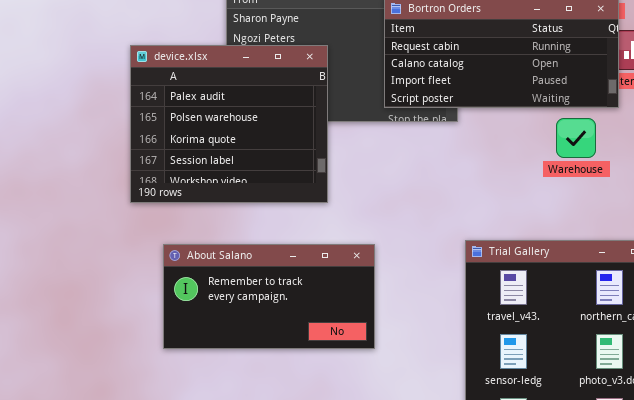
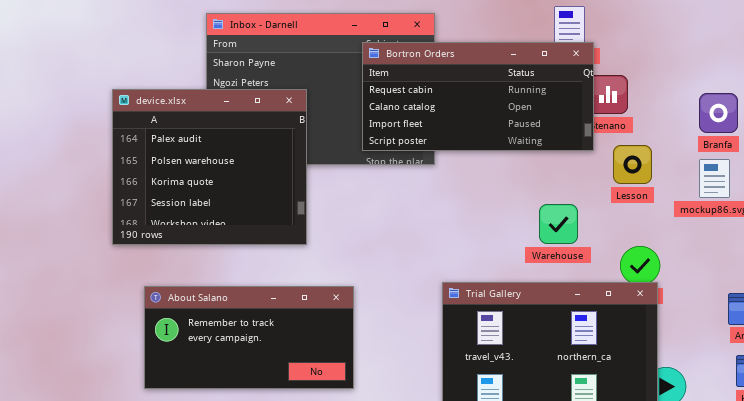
Warehouse: [556,118,596,158] -> [539,204,578,244], moved

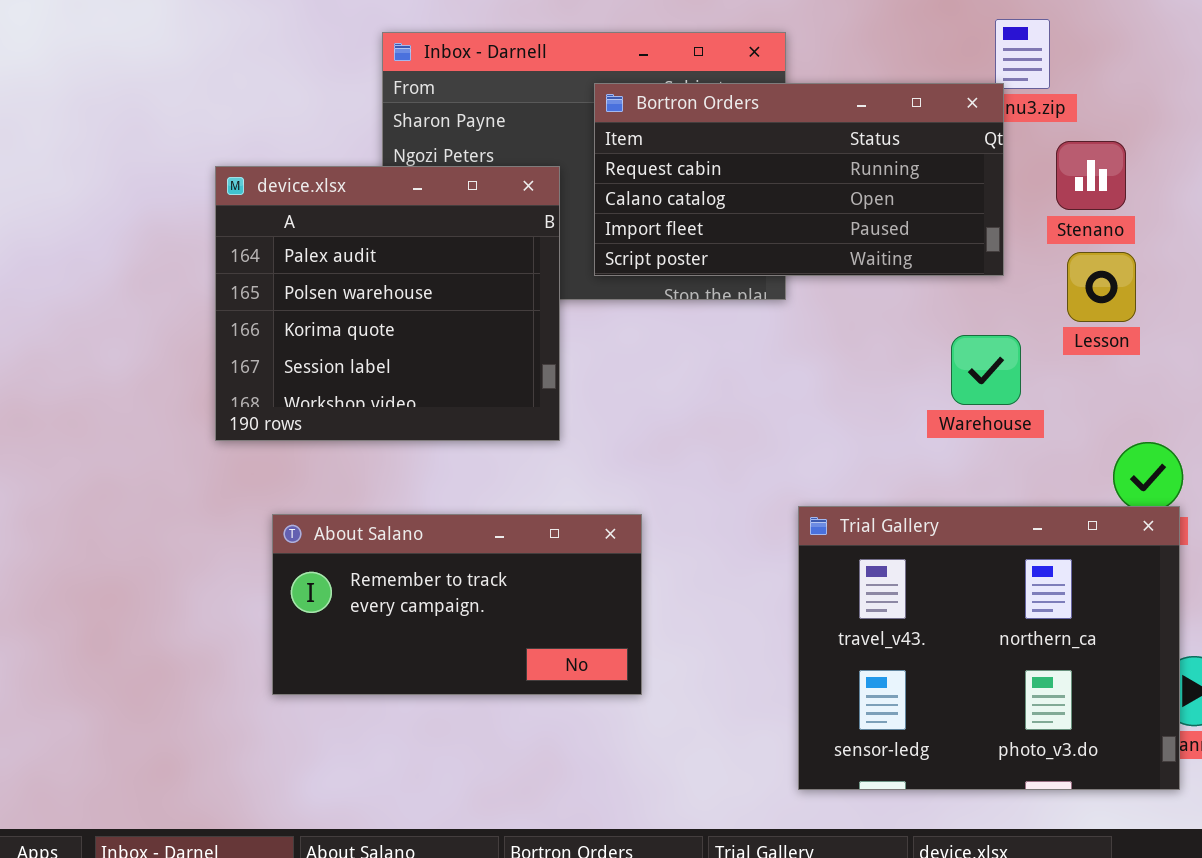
Bortron Orders: [362,42,594,151] -> [594,83,1004,276], moved
Lesson: [613,145,652,184] -> [1067,252,1136,322], moved
Warehouse: [539,204,578,244] -> [951,335,1021,405], moved

